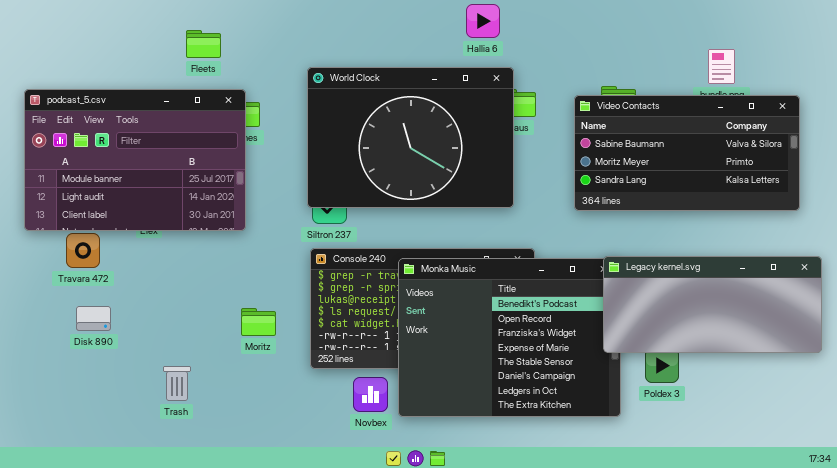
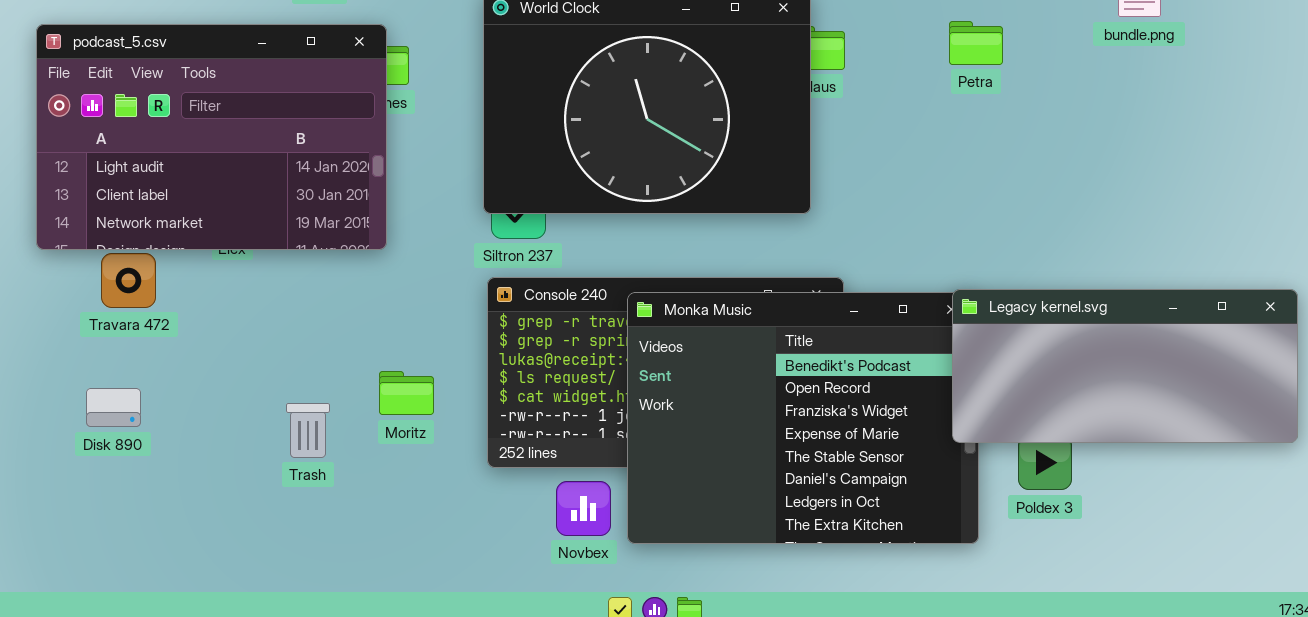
podcast_5.csv: [24,89,246,231] -> [36,24,387,250], scrolled down 1 row
Video Contacts: [574,95,800,211] -> none, closed
Disk 890: [76,306,111,331] -> [86,388,141,427], moved
Trash: [163,366,191,401] -> [286,403,330,458], moved

